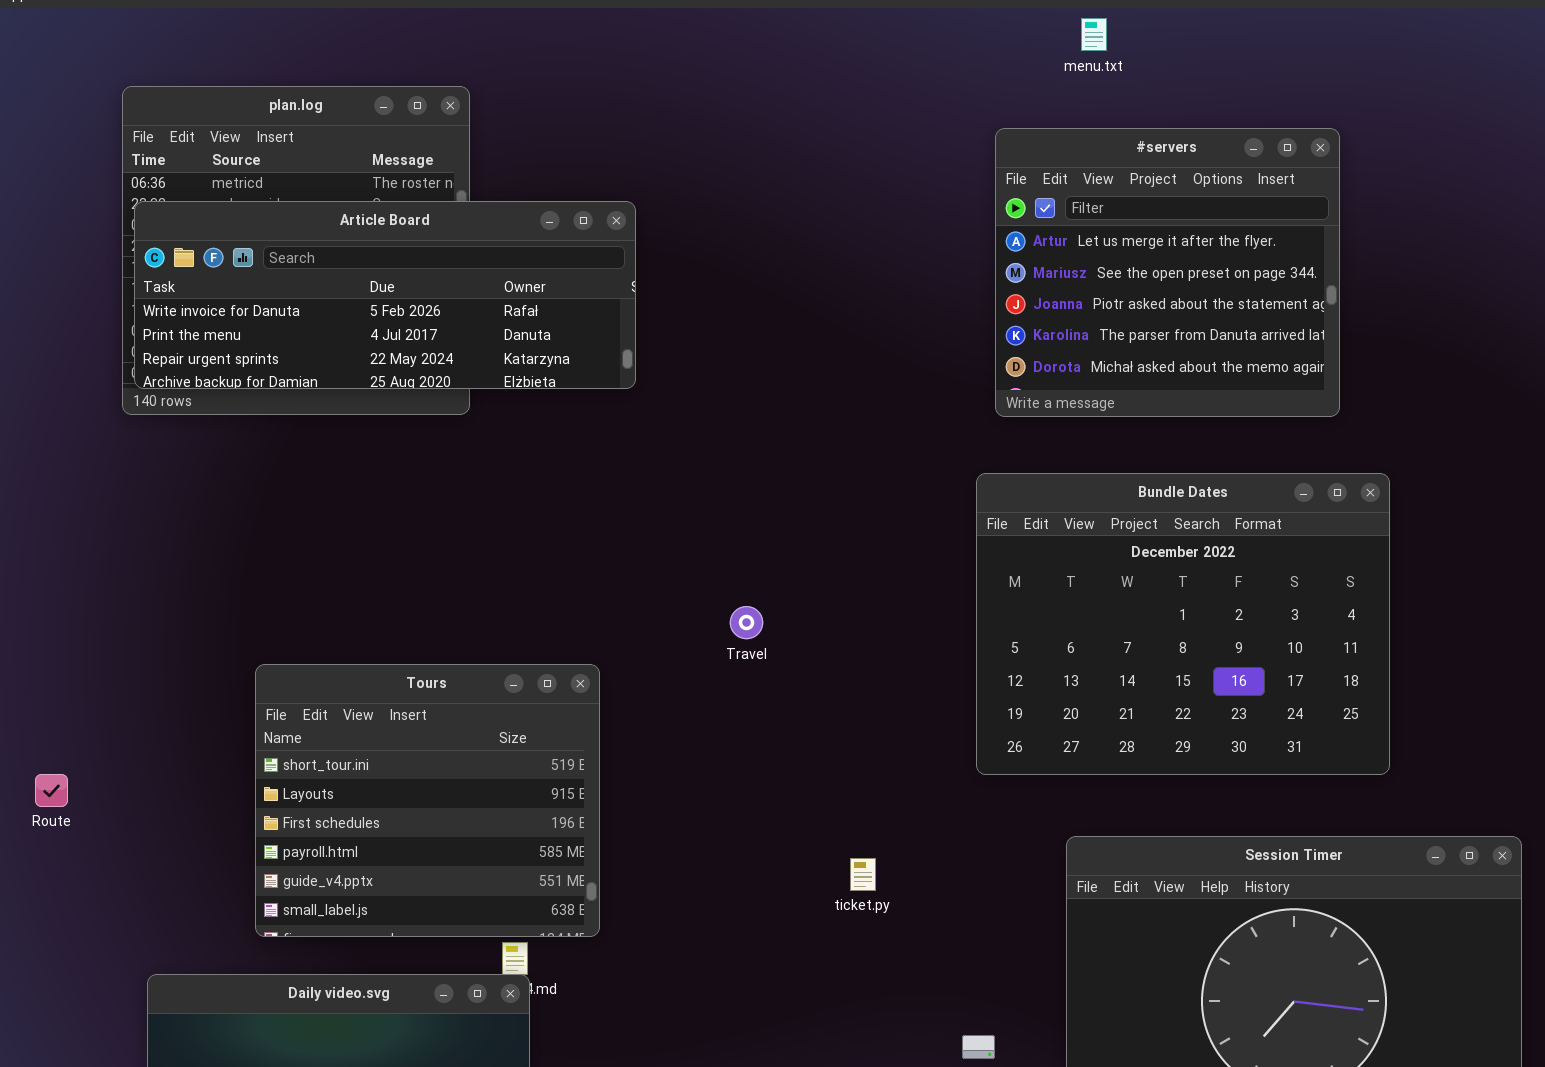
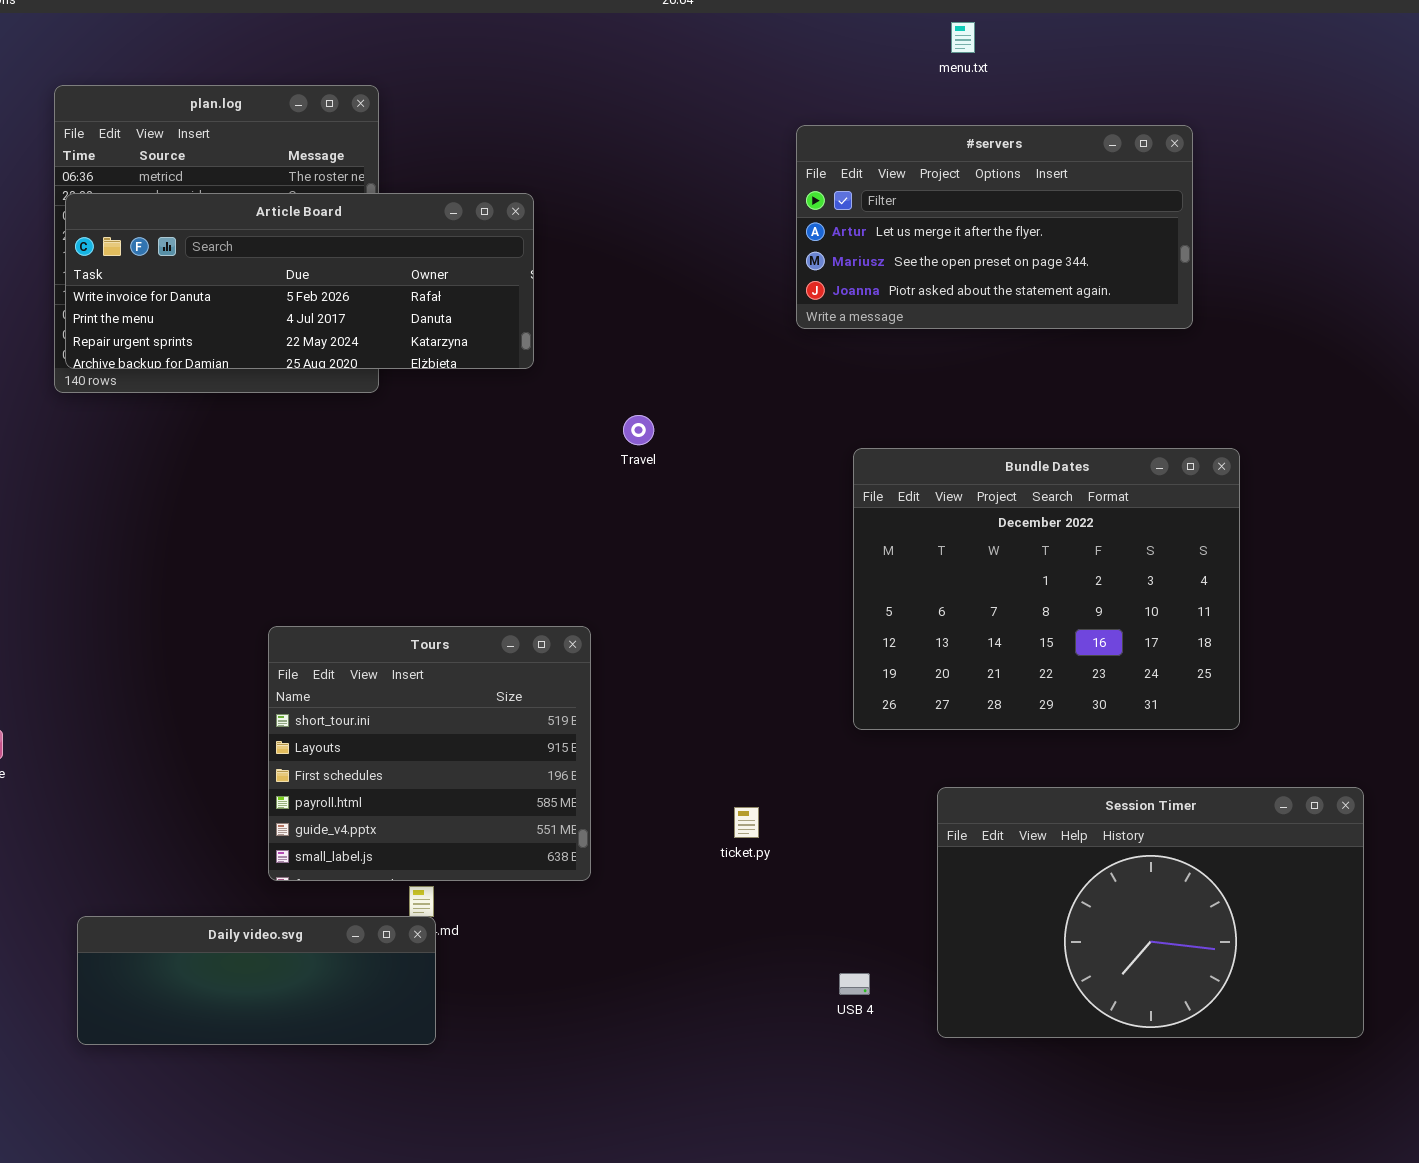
#servers: [995,128,1340,417] -> [796,125,1193,329], resized
Travel: [730,606,763,639] -> [623,415,654,445], moved
Tours: [255,664,600,937] -> [268,626,591,881], moved

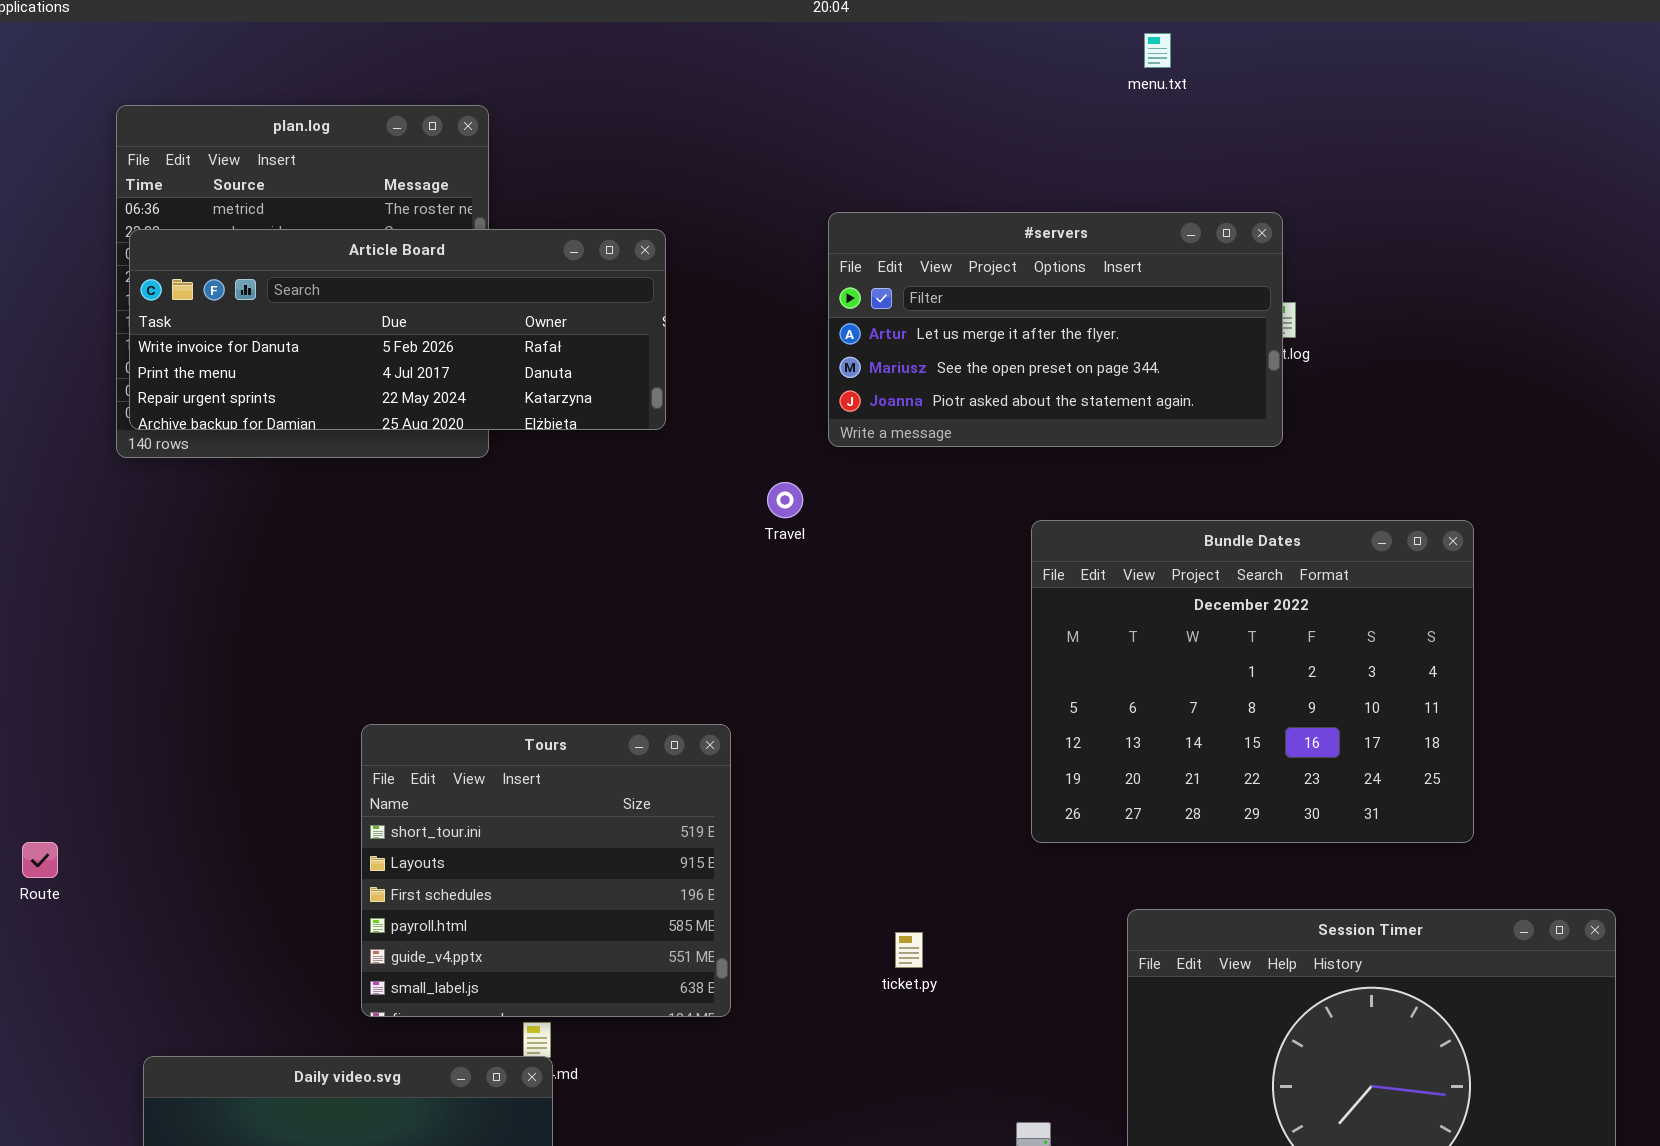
#servers: [796,125,1193,329] -> [828,212,1283,447], moved

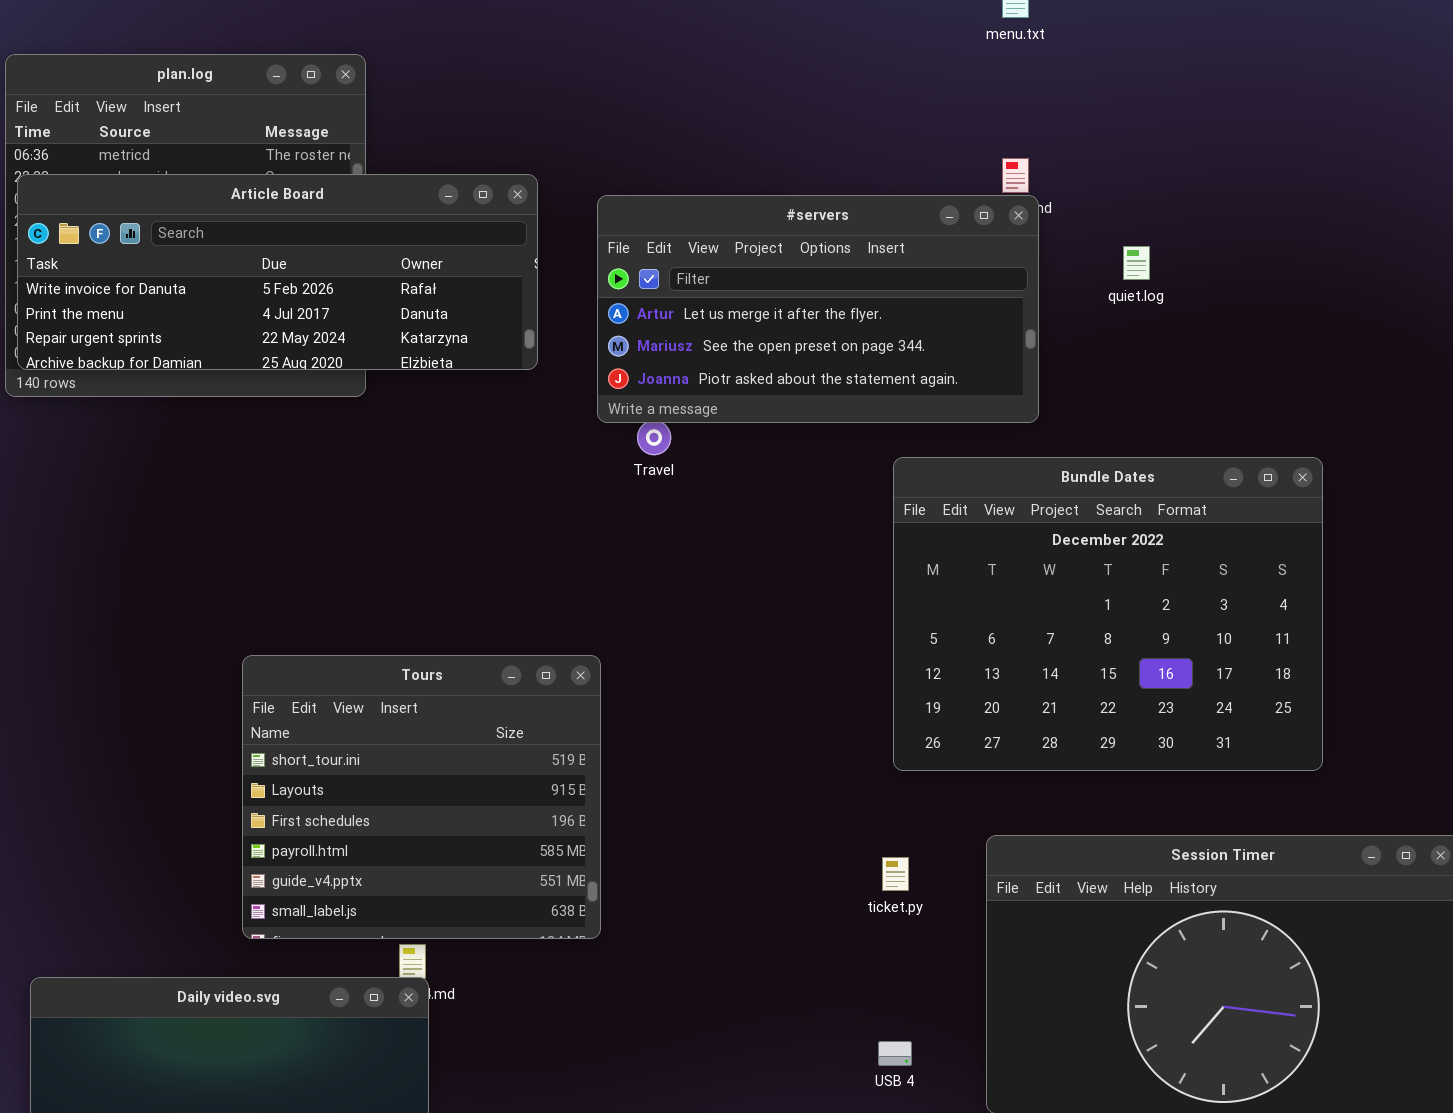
#servers: [828,212,1283,447] -> [597,195,1039,423], moved
ticket.py: [895,932,923,968] -> [882,857,909,891], moved

